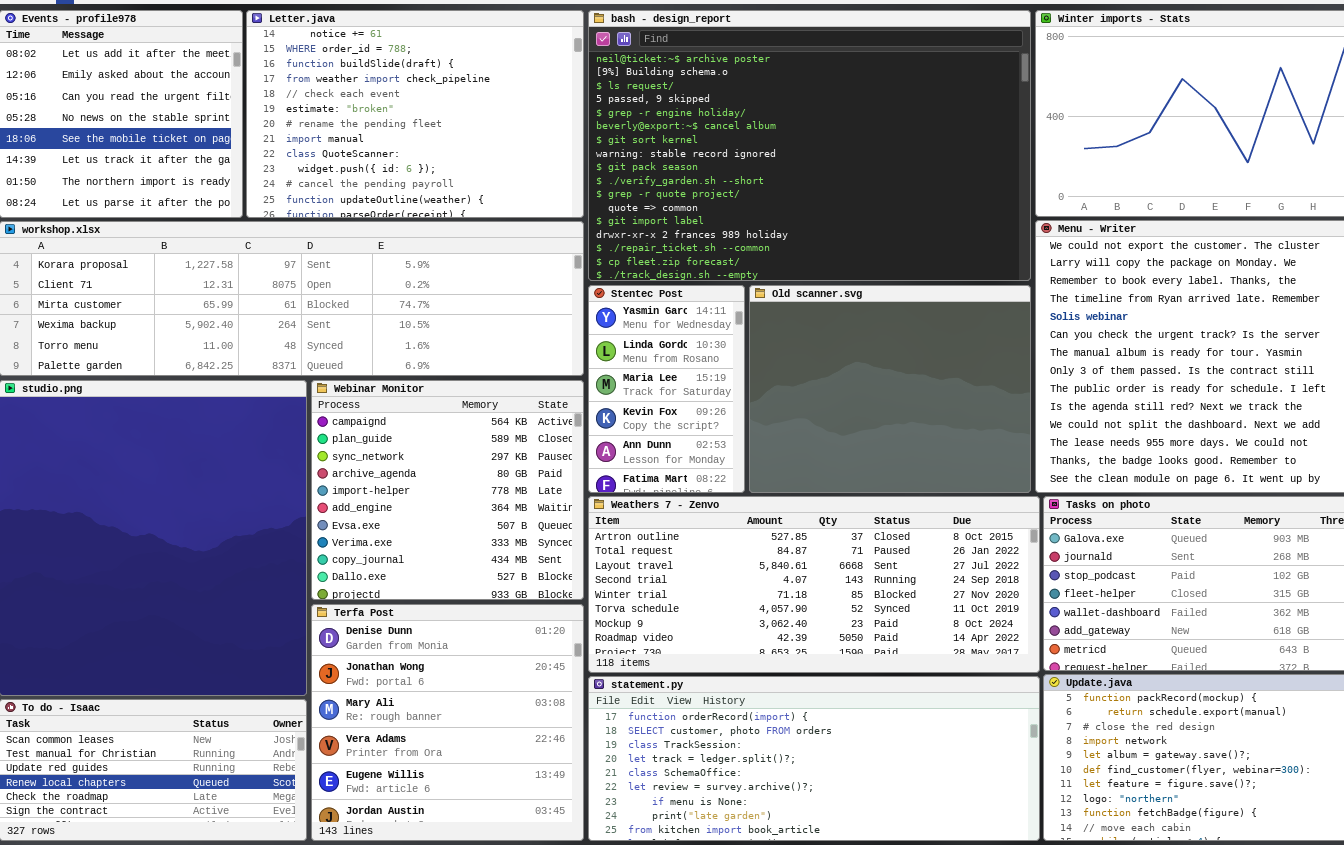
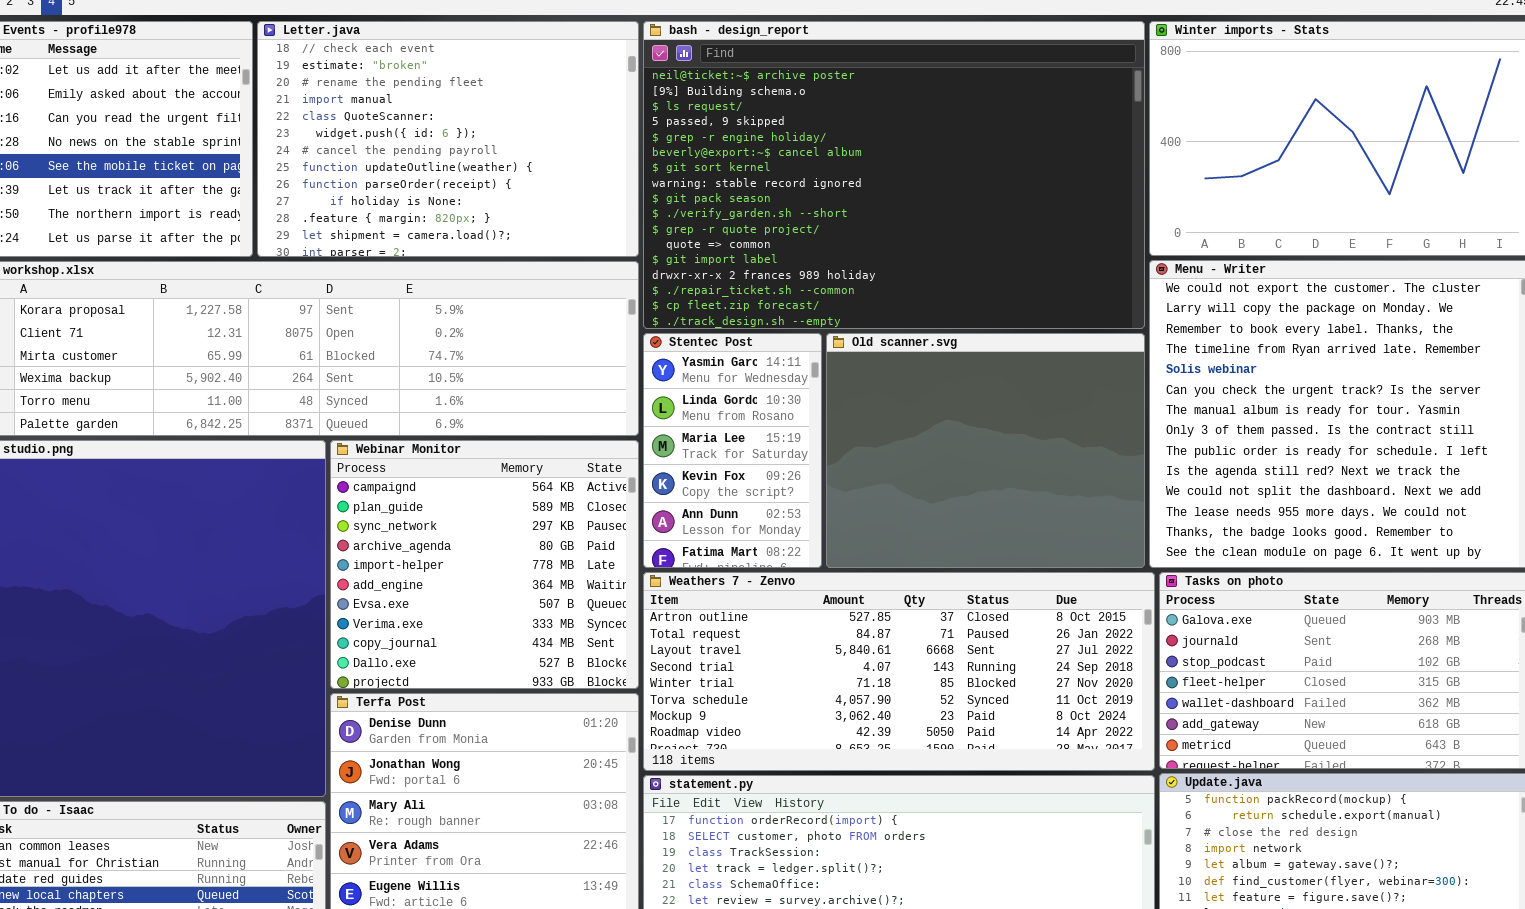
Letter.java: [246,10,584,218] -> [257,21,639,257], scrolled down 4 rows

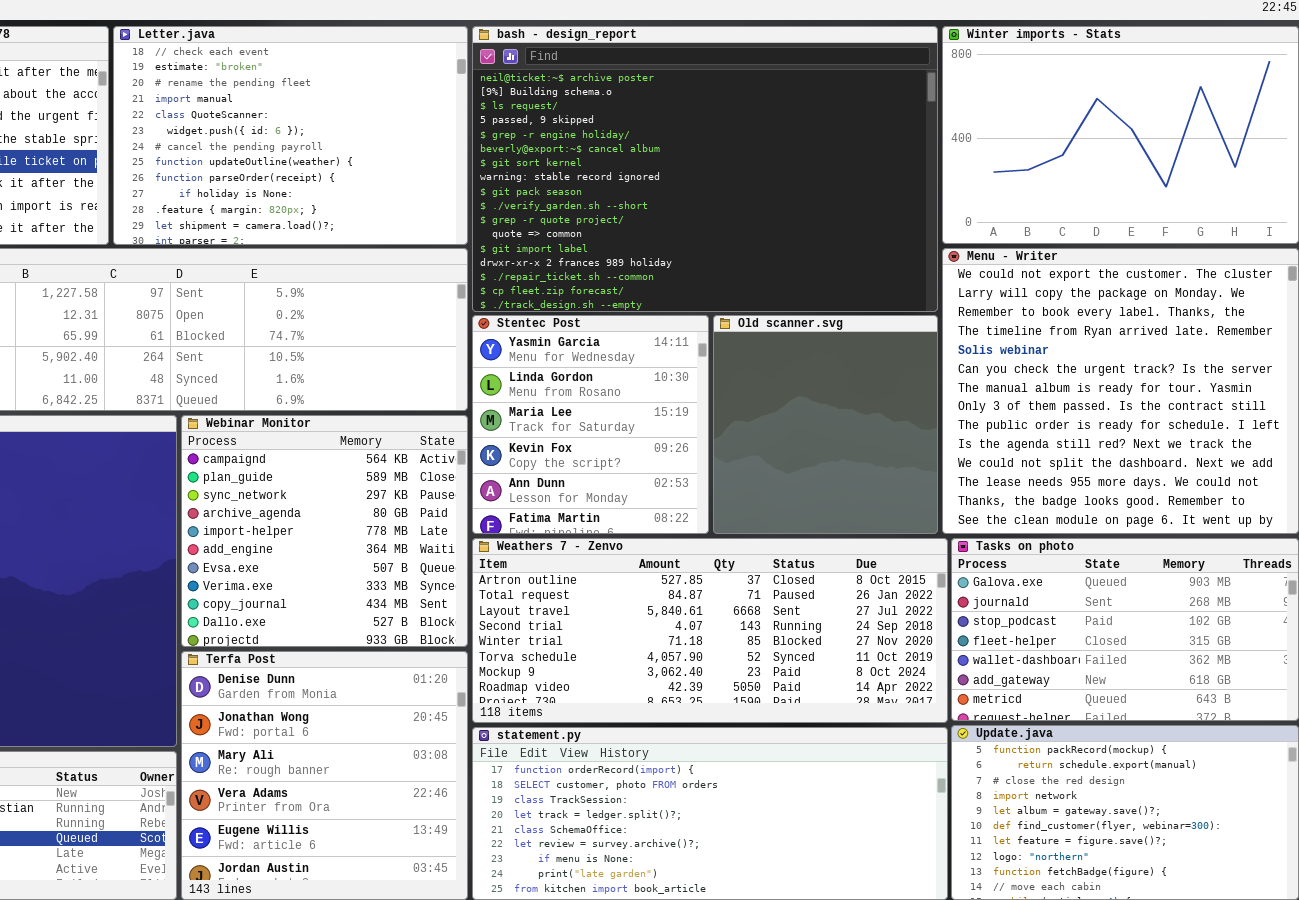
Stentec Post: [643,333,822,568] -> [472,315,709,534], resized
Old scanner.svg: [826,333,1145,568] -> [713,315,938,534], resized

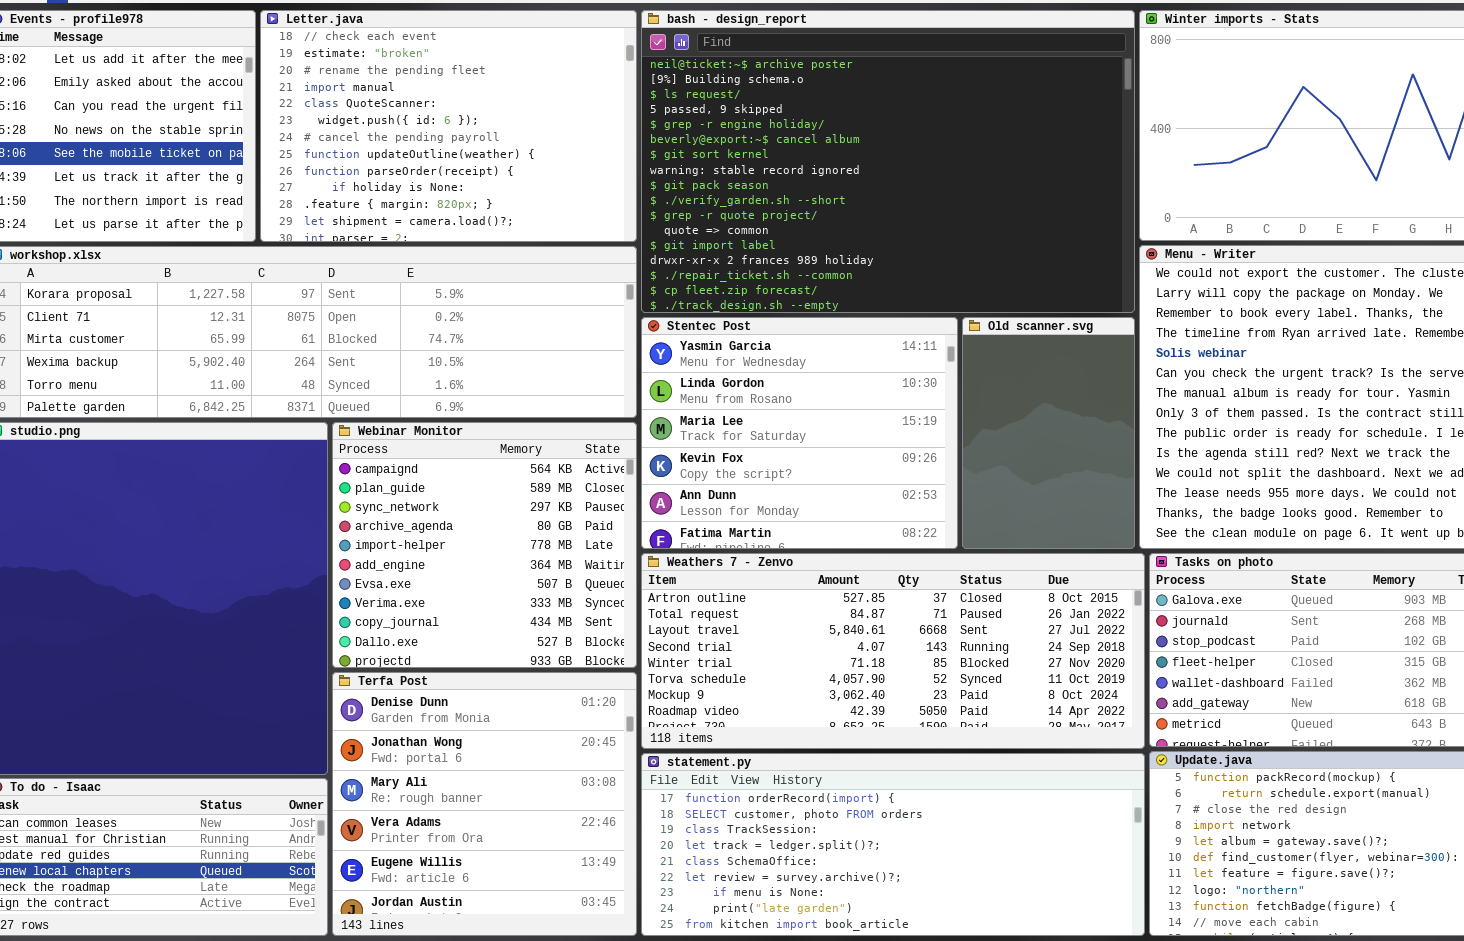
Stentec Post: [472,315,709,534] -> [641,317,958,549], resized
Old scanner.svg: [713,315,938,534] -> [962,317,1135,549], resized

